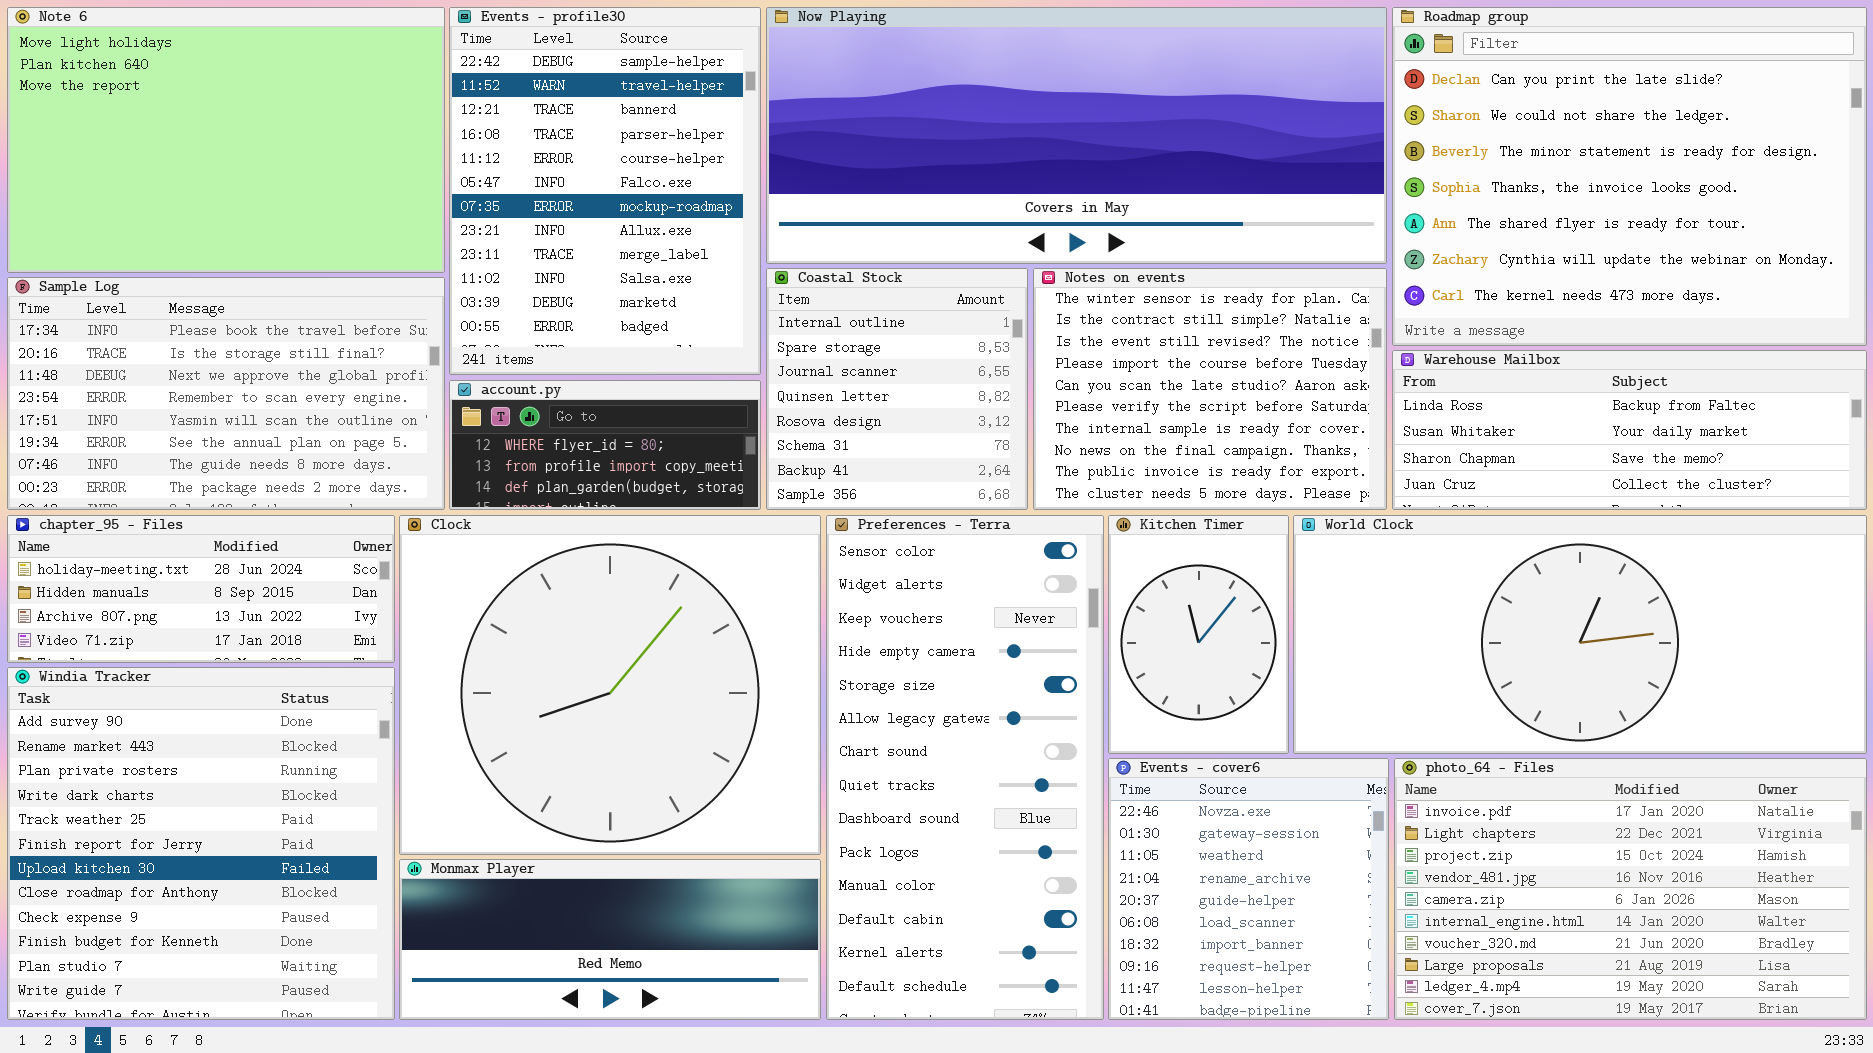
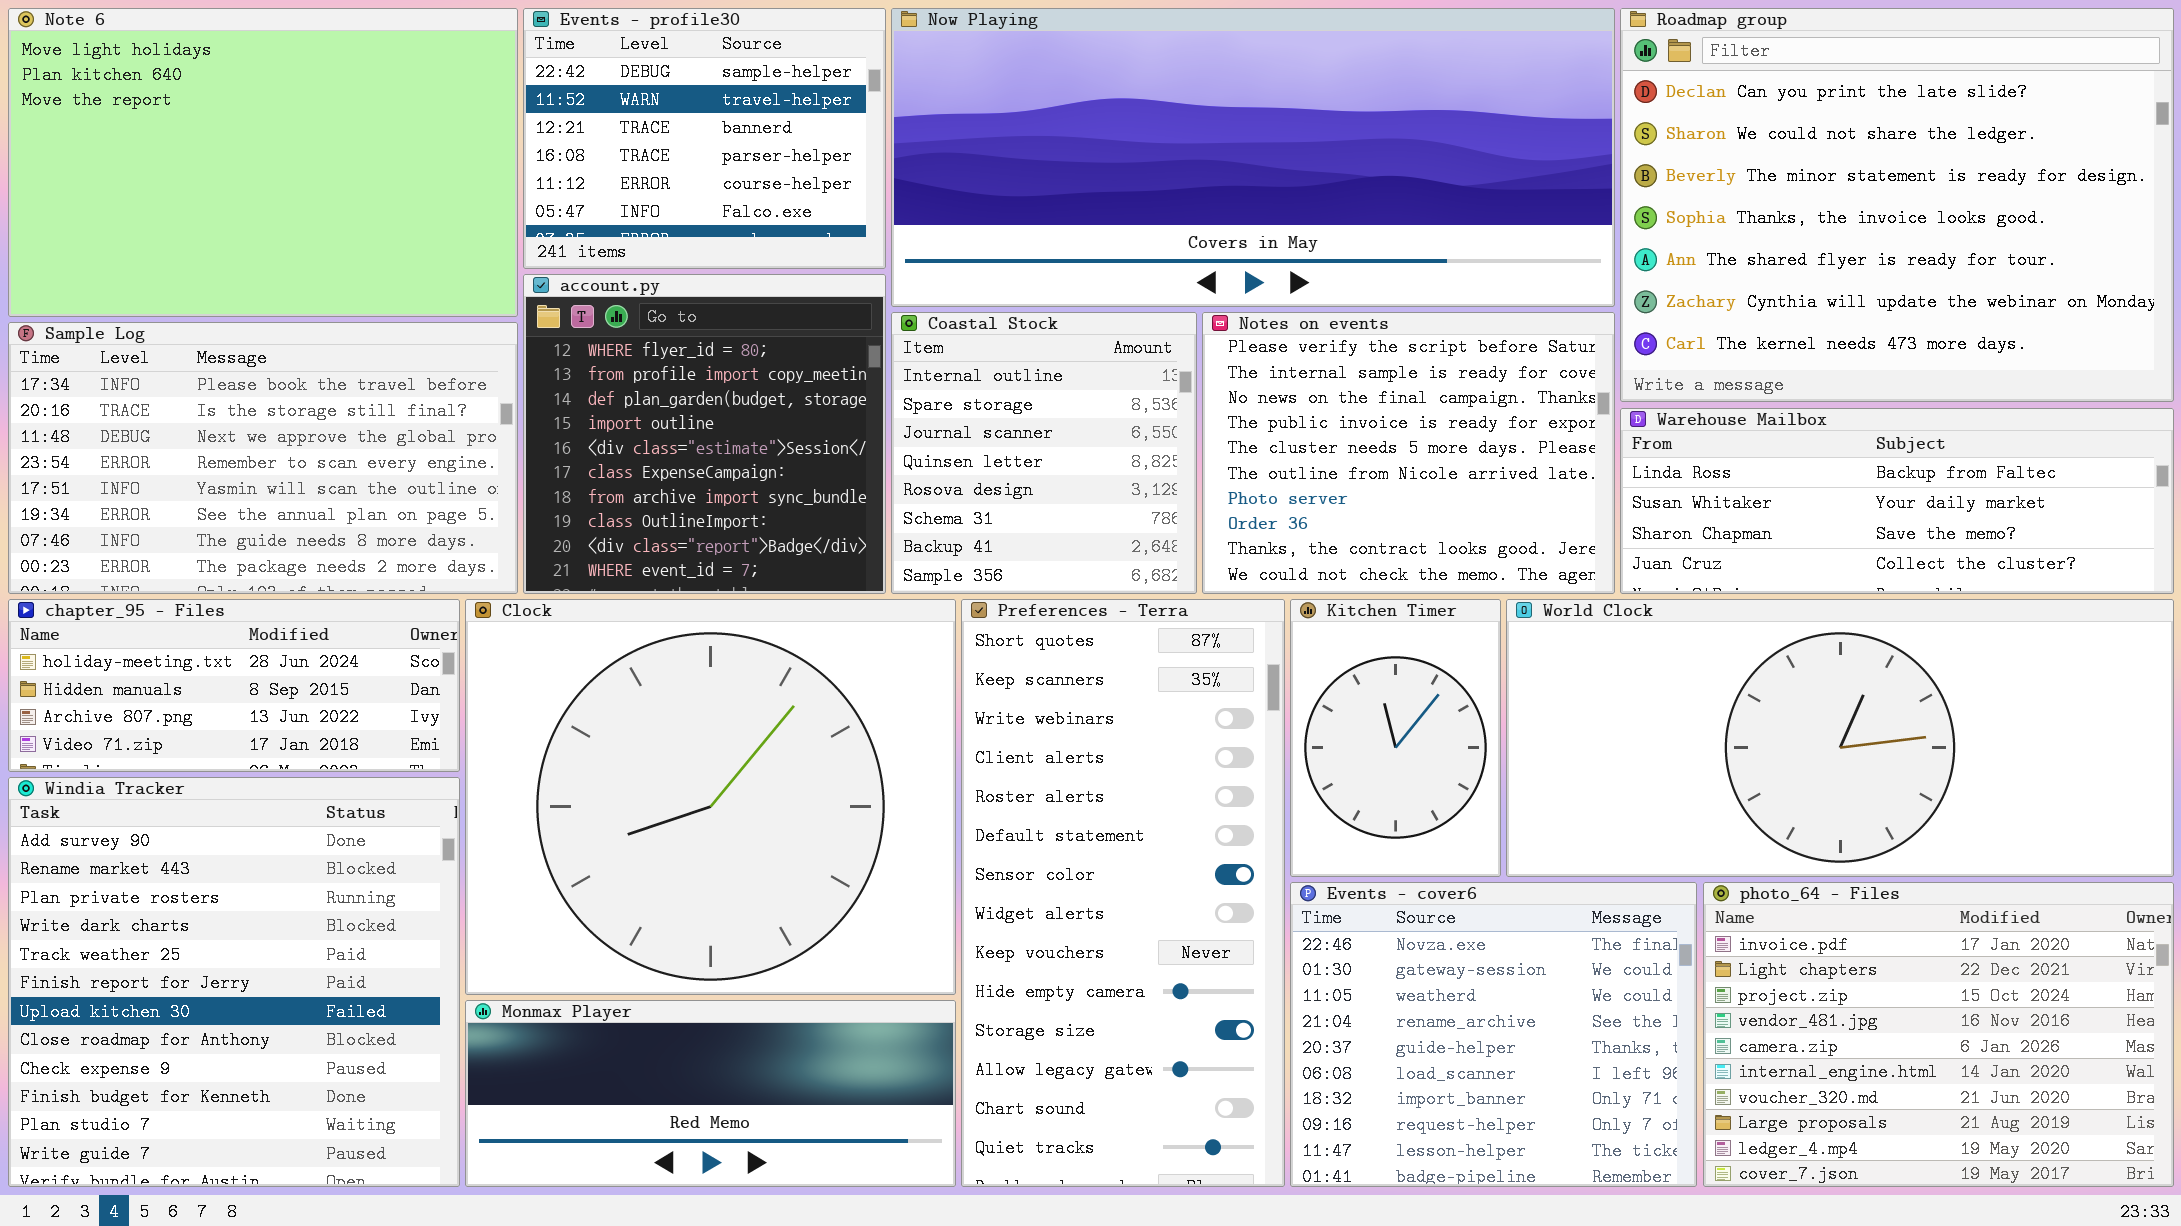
Events - profile30: [449,7,761,375] -> [523,8,886,269], resized
Notes on events: [1033,268,1387,510] -> [1202,312,1615,594], scrolled down 5 rows
account.py: [449,380,761,510] -> [523,274,886,594], resized
Preferences - Terra: [826,515,1104,1020] -> [961,599,1285,1187], scrolled up 6 rows
Events - cover6: [1108,758,1389,1020] -> [1290,882,1697,1187], resized
photo_64 - Files: [1394,758,1867,1020] -> [1703,882,2174,1187], resized

